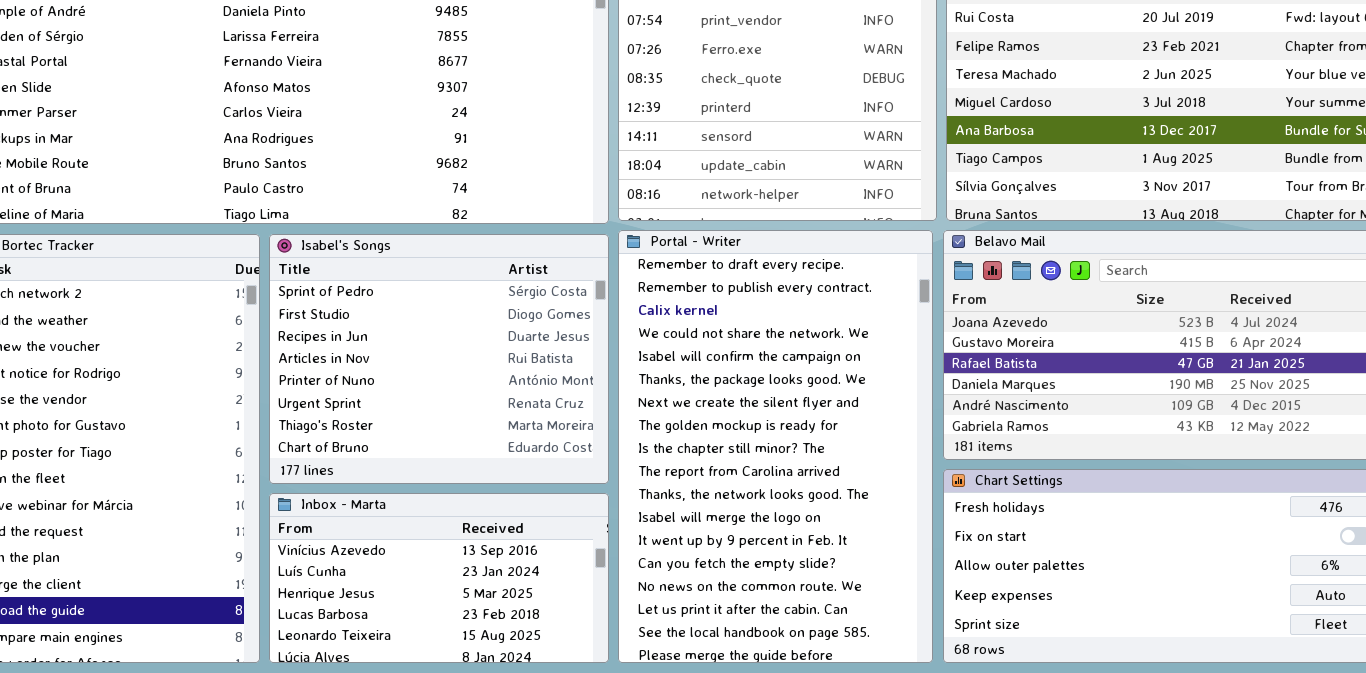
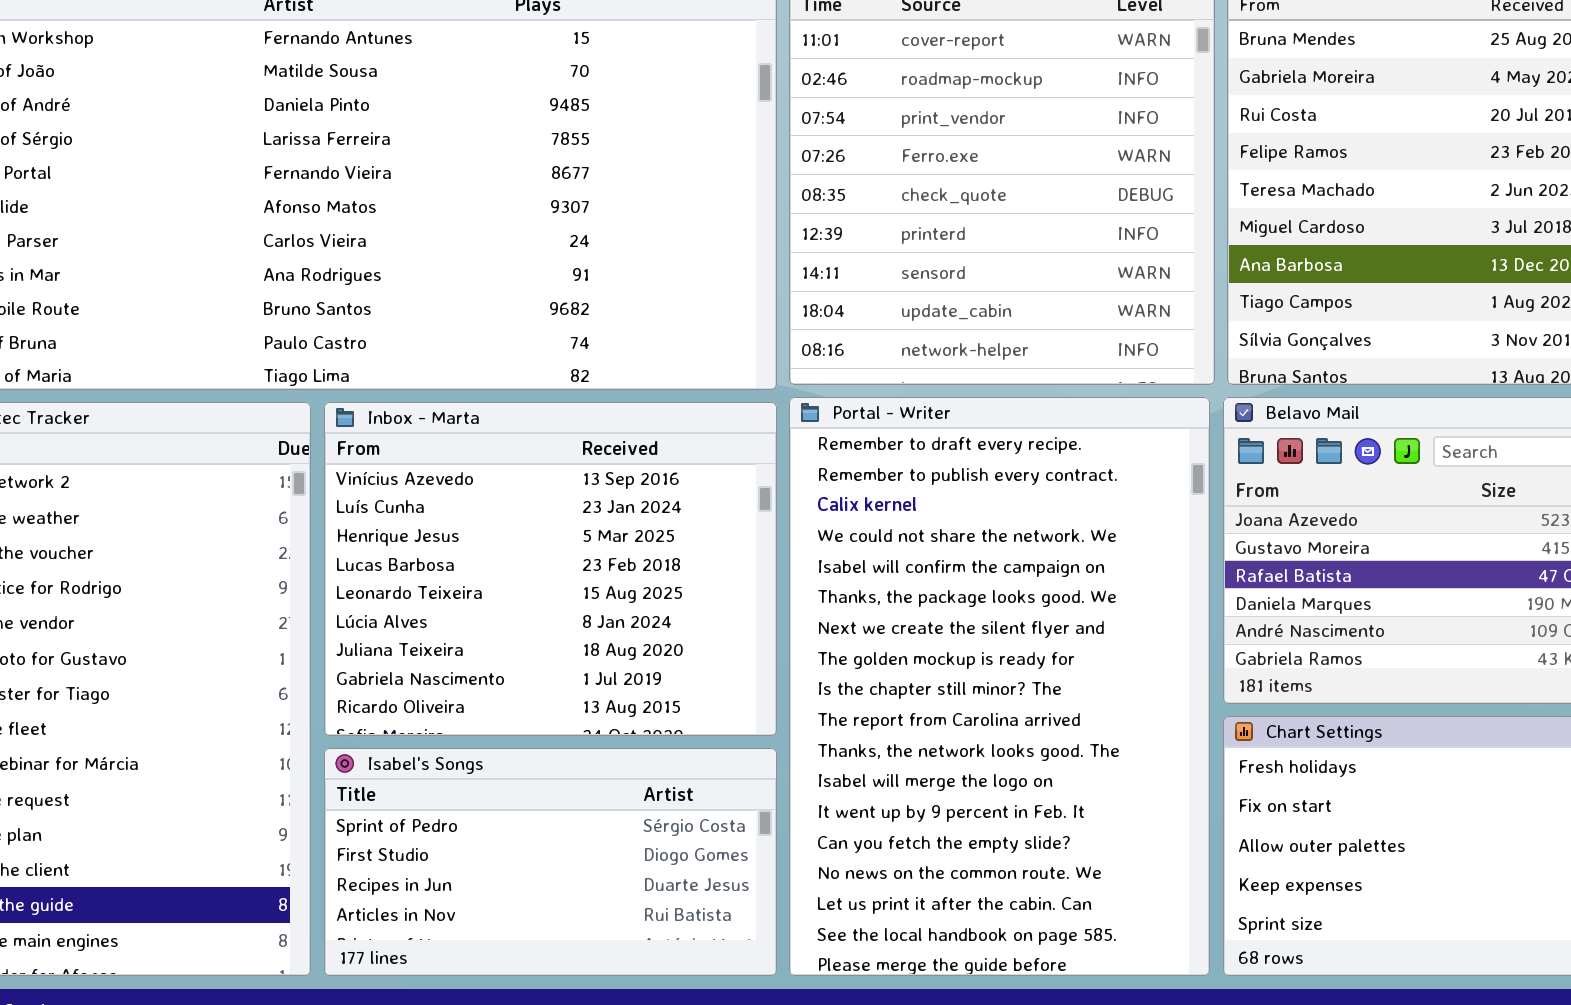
Isabel's Songs: [269,234,609,484] -> [324,748,777,976], moved, resized
Inbox - Marta: [269,493,609,663] -> [324,402,777,736], moved, resized

